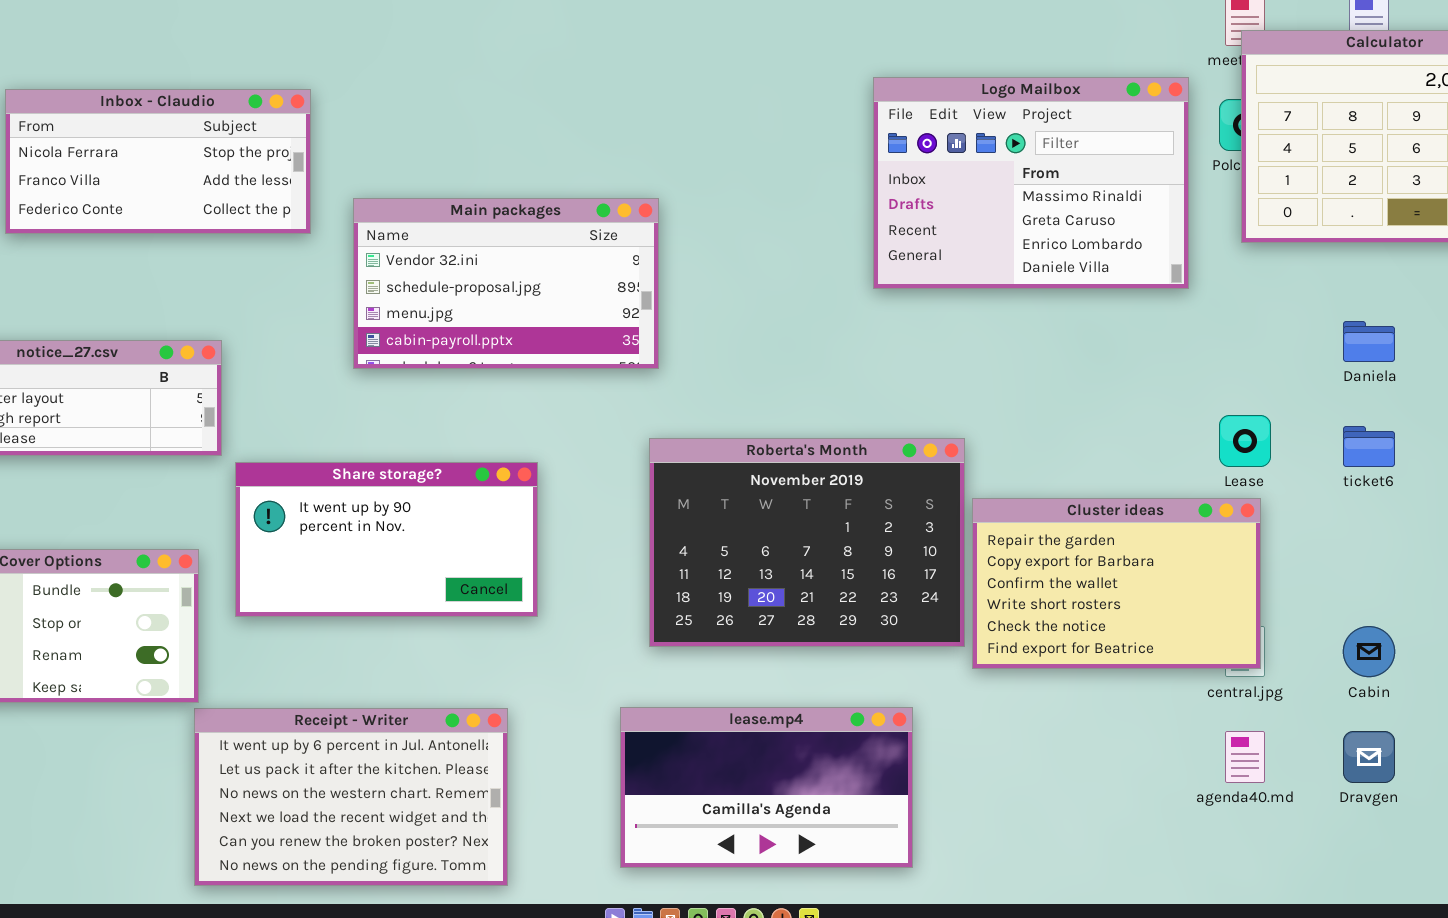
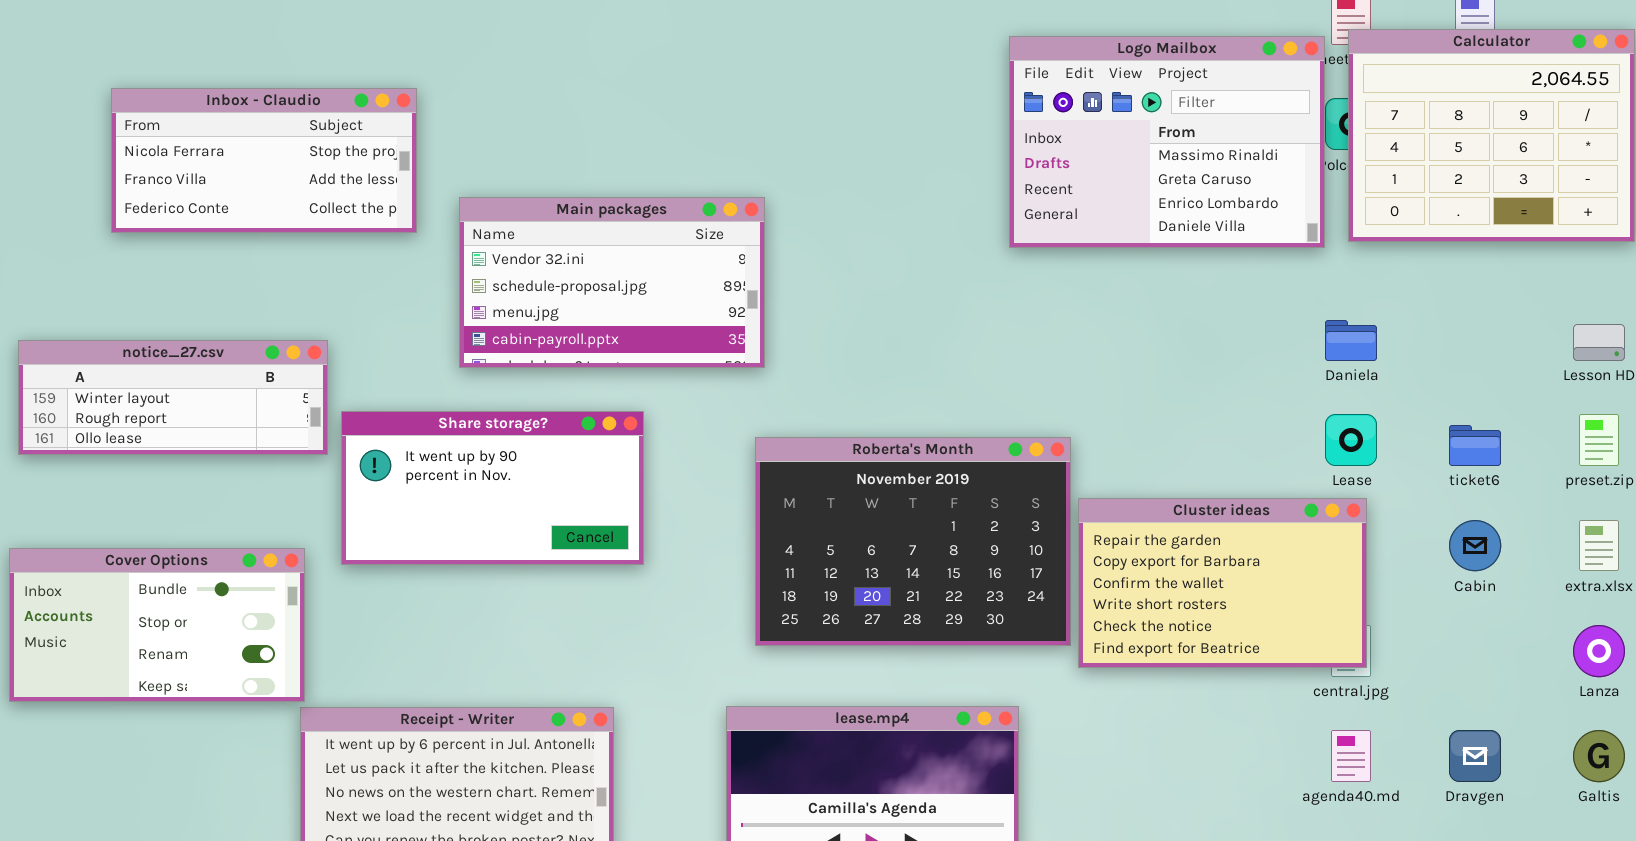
Logo Mailbox: [873,77,1189,289] -> [1009,36,1325,248], moved
Daniela: [1343,321,1395,362] -> [1325,320,1377,361], moved
Share storage?: [235,462,538,617] -> [341,411,644,565], moved
Cabin: [1343,626,1395,677] -> [1449,520,1501,571], moved

